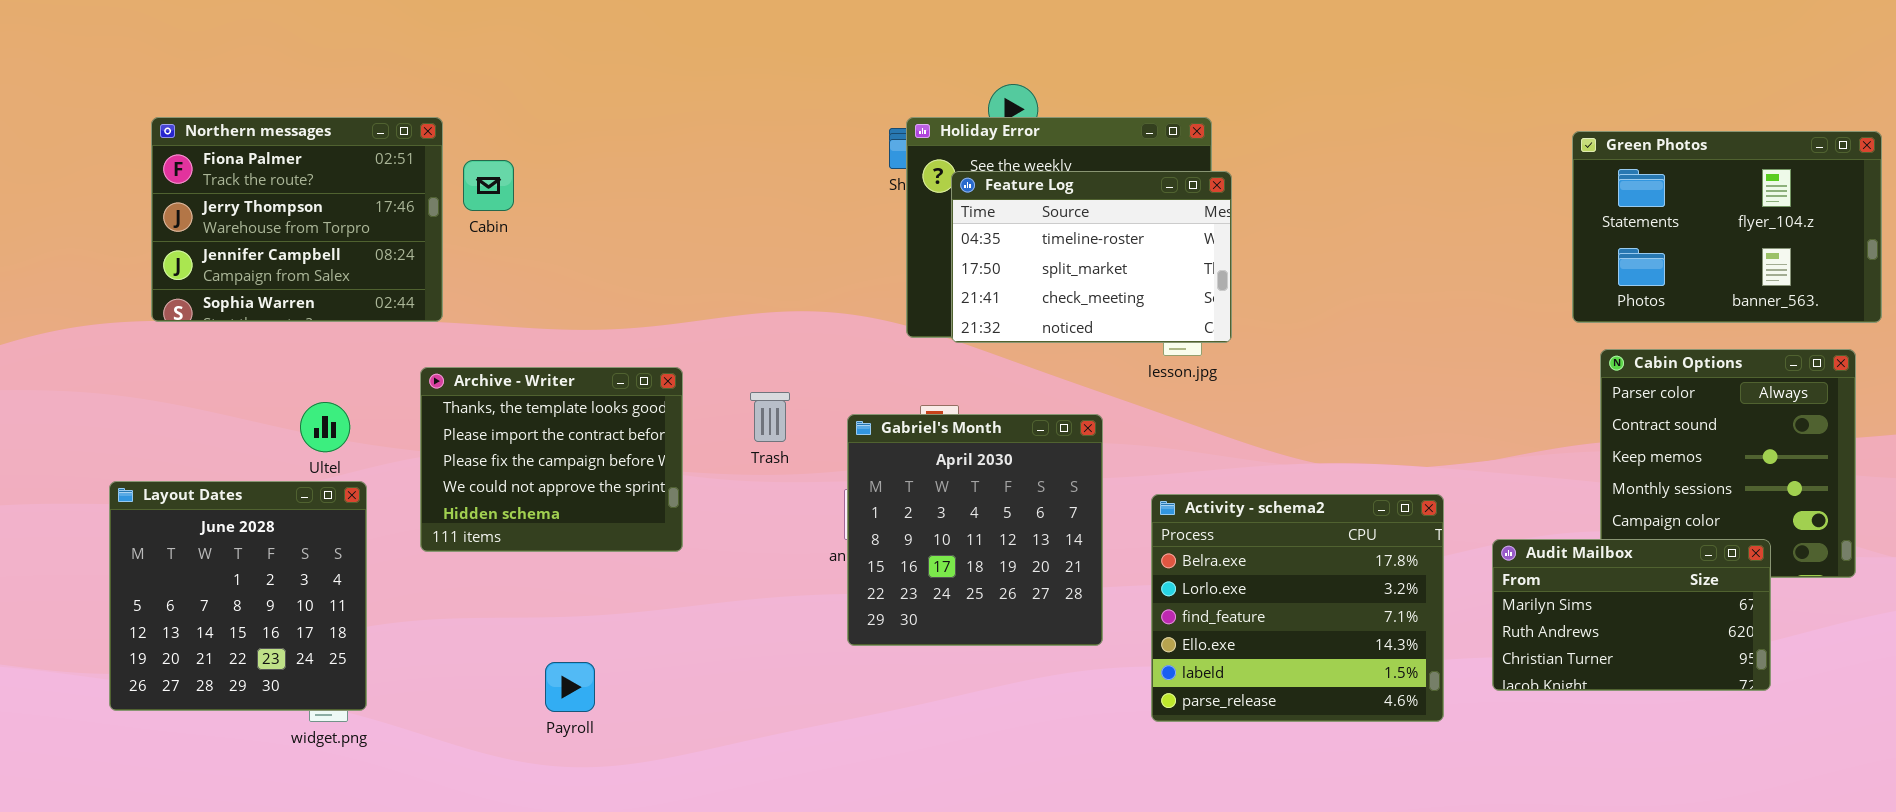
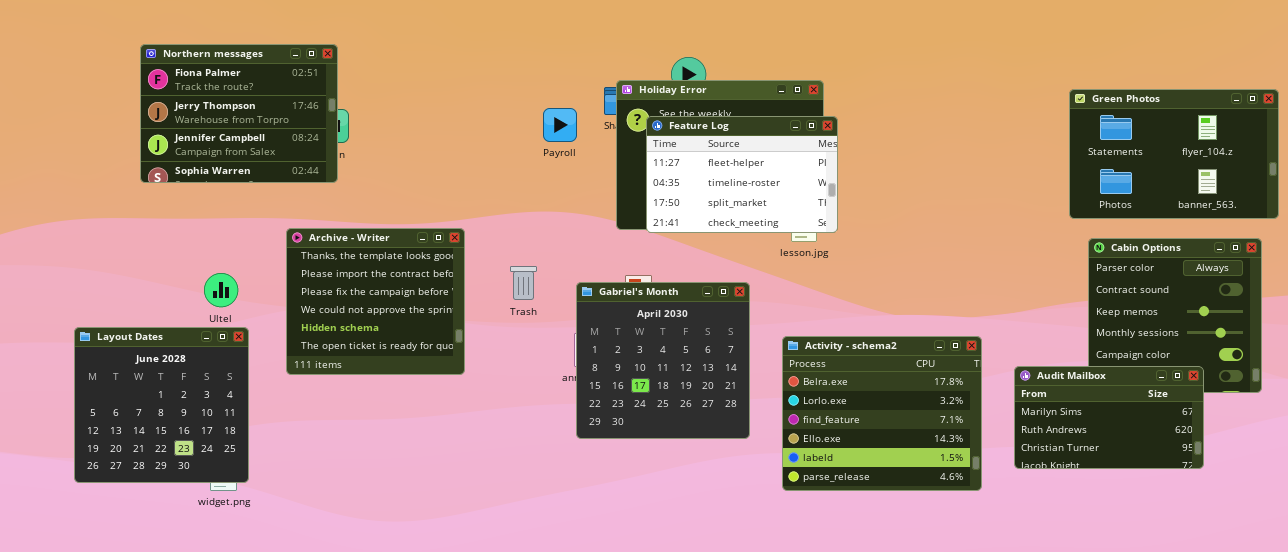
Northern messages: [151,117,443,322] -> [140,44,338,183], moved
Feature Log: [951,171,1232,343] -> [646,116,838,233], scrolled up 1 row
Archive - Writer: [420,367,683,552] -> [286,228,465,375], resized
Payroll: [545,662,595,712] -> [543,108,577,142], moved

